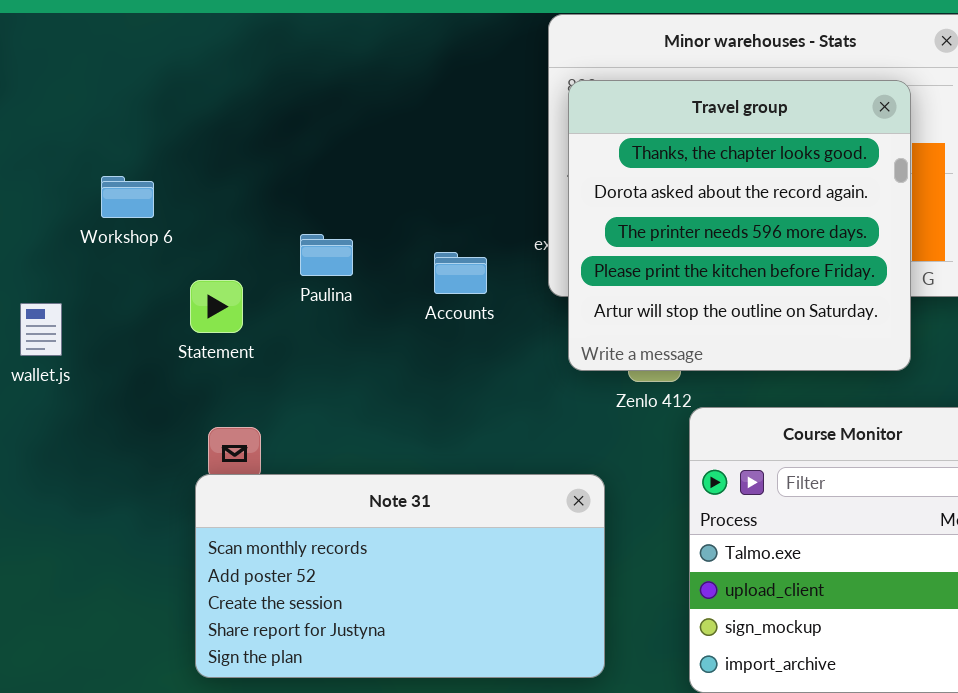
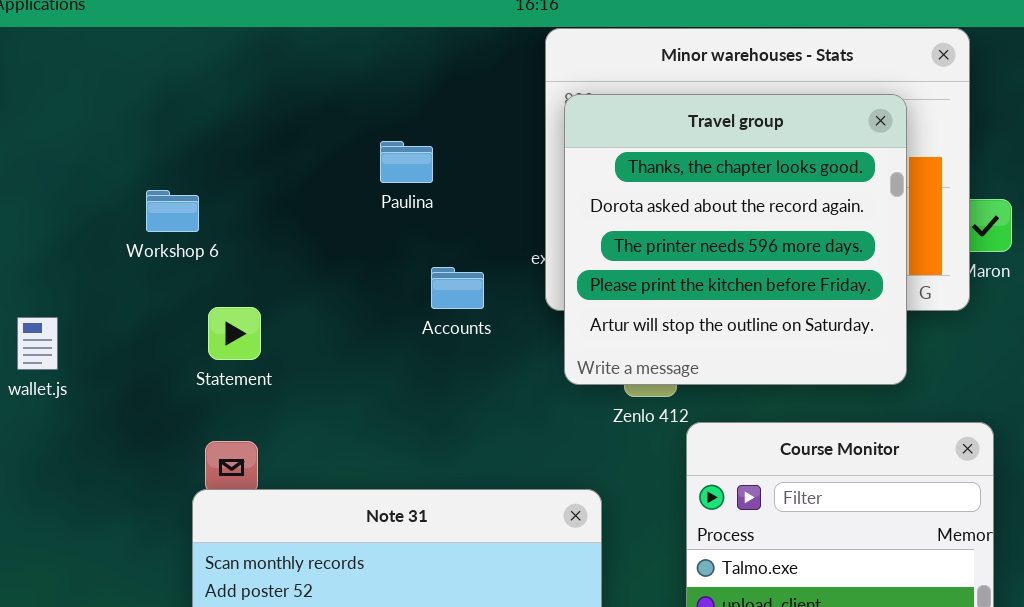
Workshop 6: [101,176,154,218] -> [146,190,199,232], moved
Paulina: [300,234,353,276] -> [380,141,433,183], moved
Statement: [190,280,243,333] -> [208,307,261,360], moved

